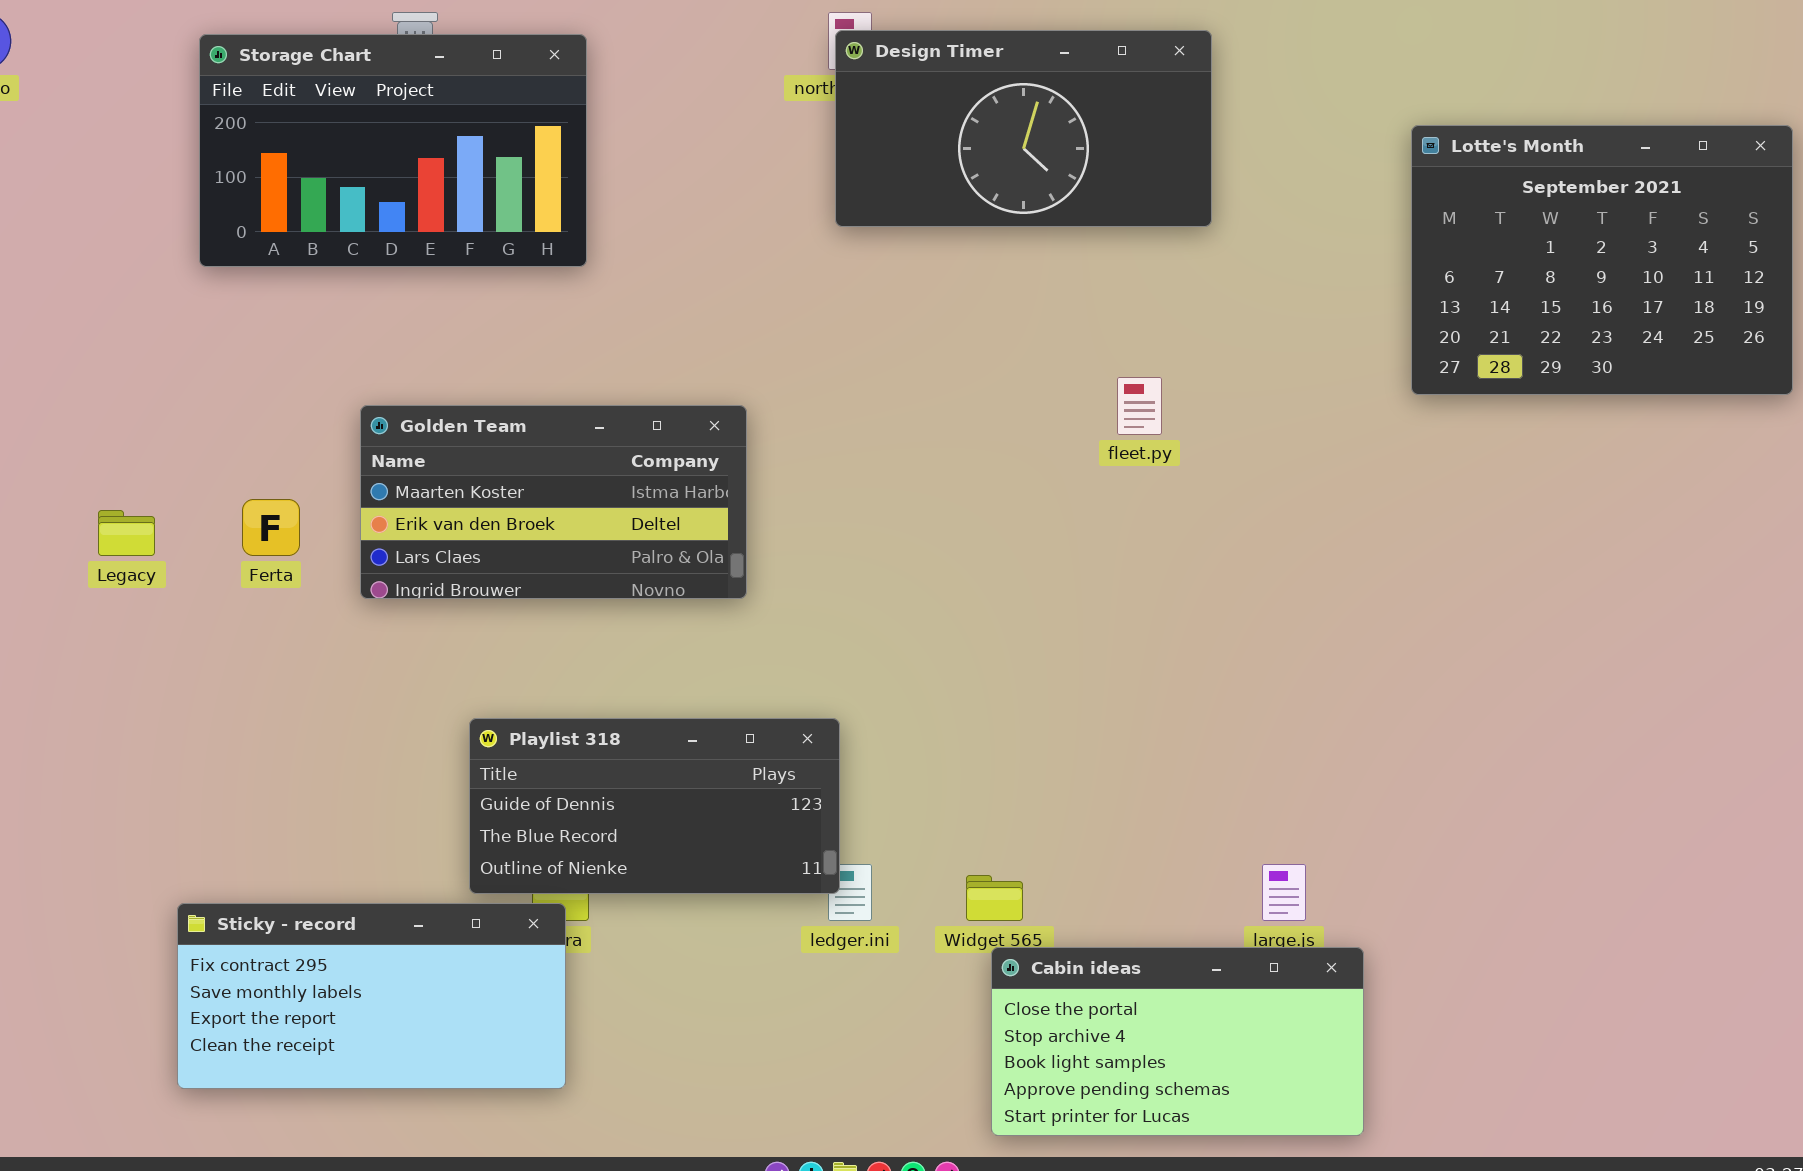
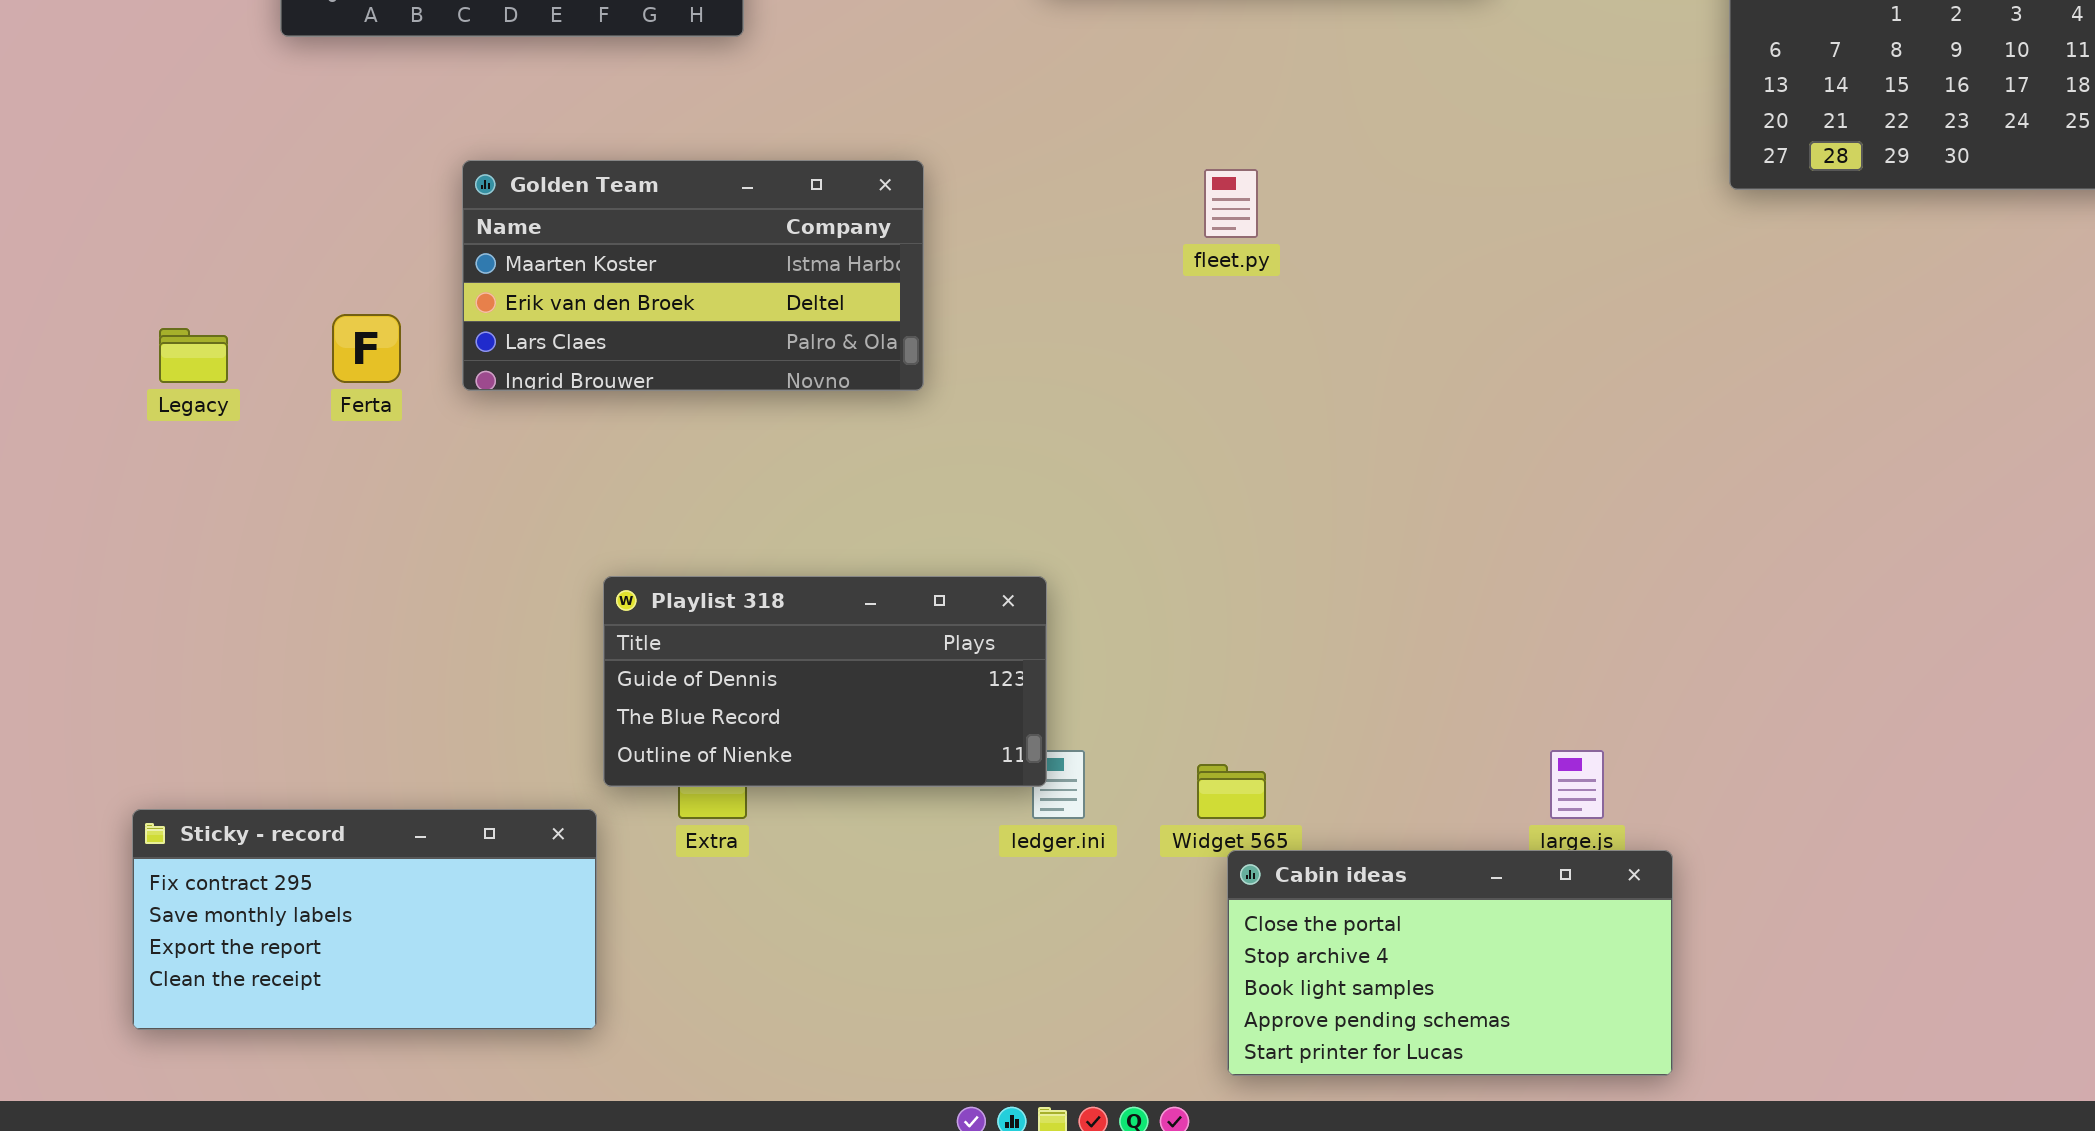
fleet.py: [1117,377,1162,435] -> [1204,169,1258,238], moved
Golden Team: [360,405,747,599] -> [462,160,924,391], moved
Sticky - record: [177,903,566,1089] -> [132,809,597,1030], moved

